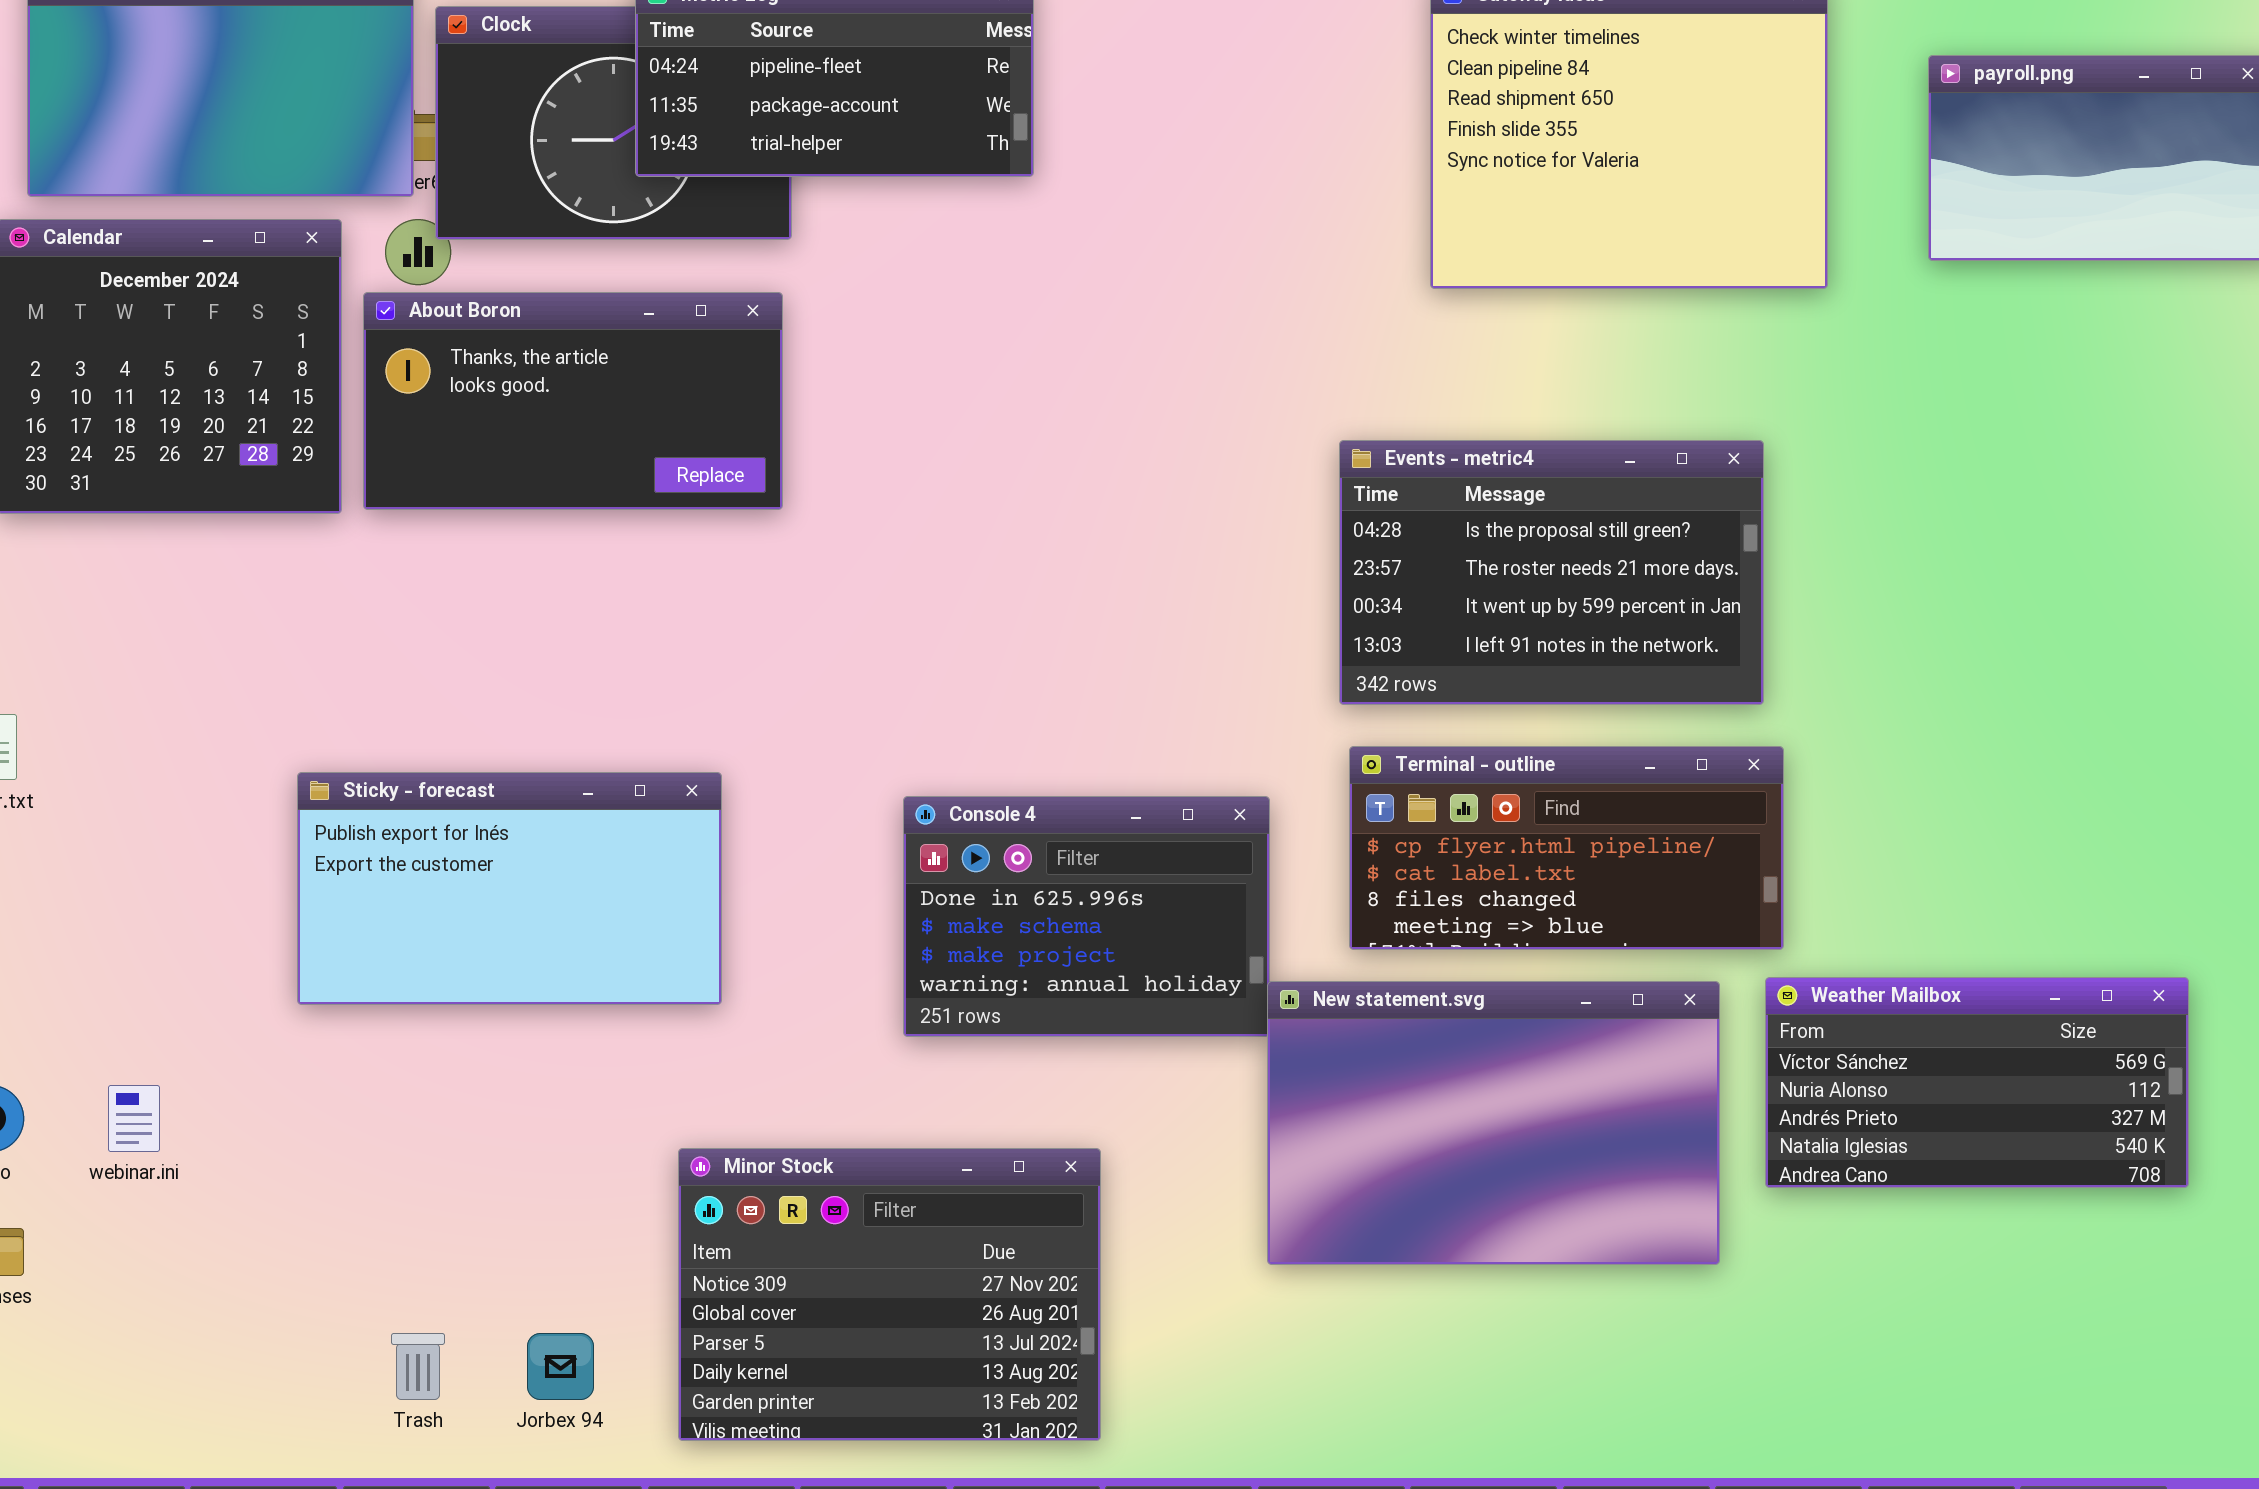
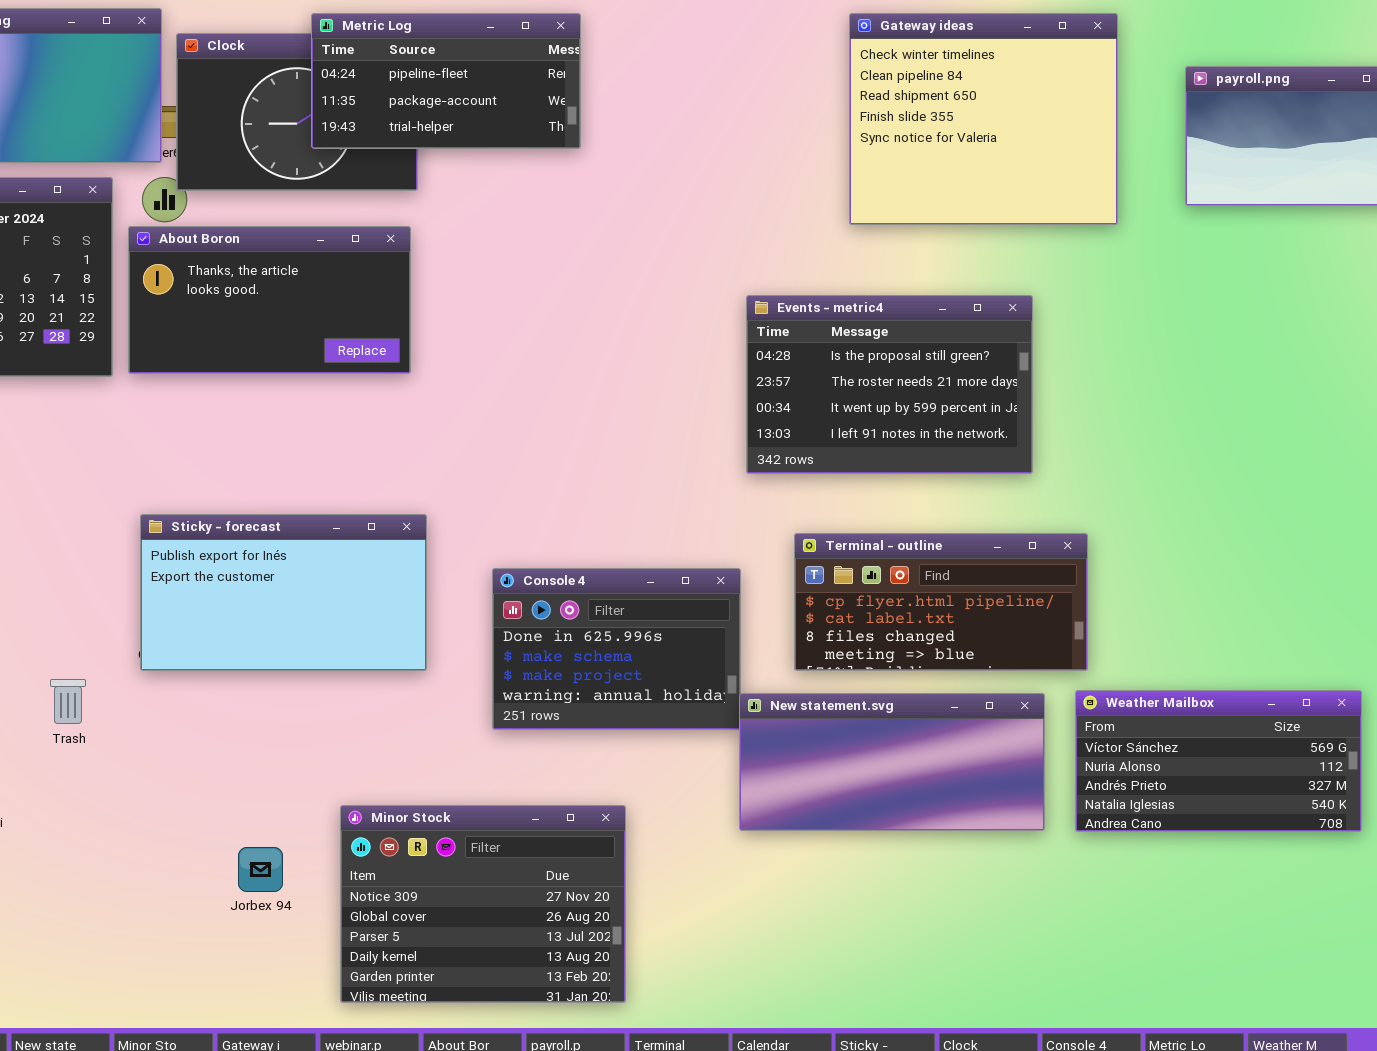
Events - metric4: [1339,440,1764,705] -> [746,295,1033,474], moved
Sticky - forecast: [297,772,722,1005] -> [140,514,427,671], moved
New statement.svg: [1267,981,1720,1265] -> [739,693,1045,831], resized
Trash: [391,1333,445,1400] -> [50,679,86,724], moved
Jorbex 94: [527,1333,594,1400] -> [238,847,283,892], moved

